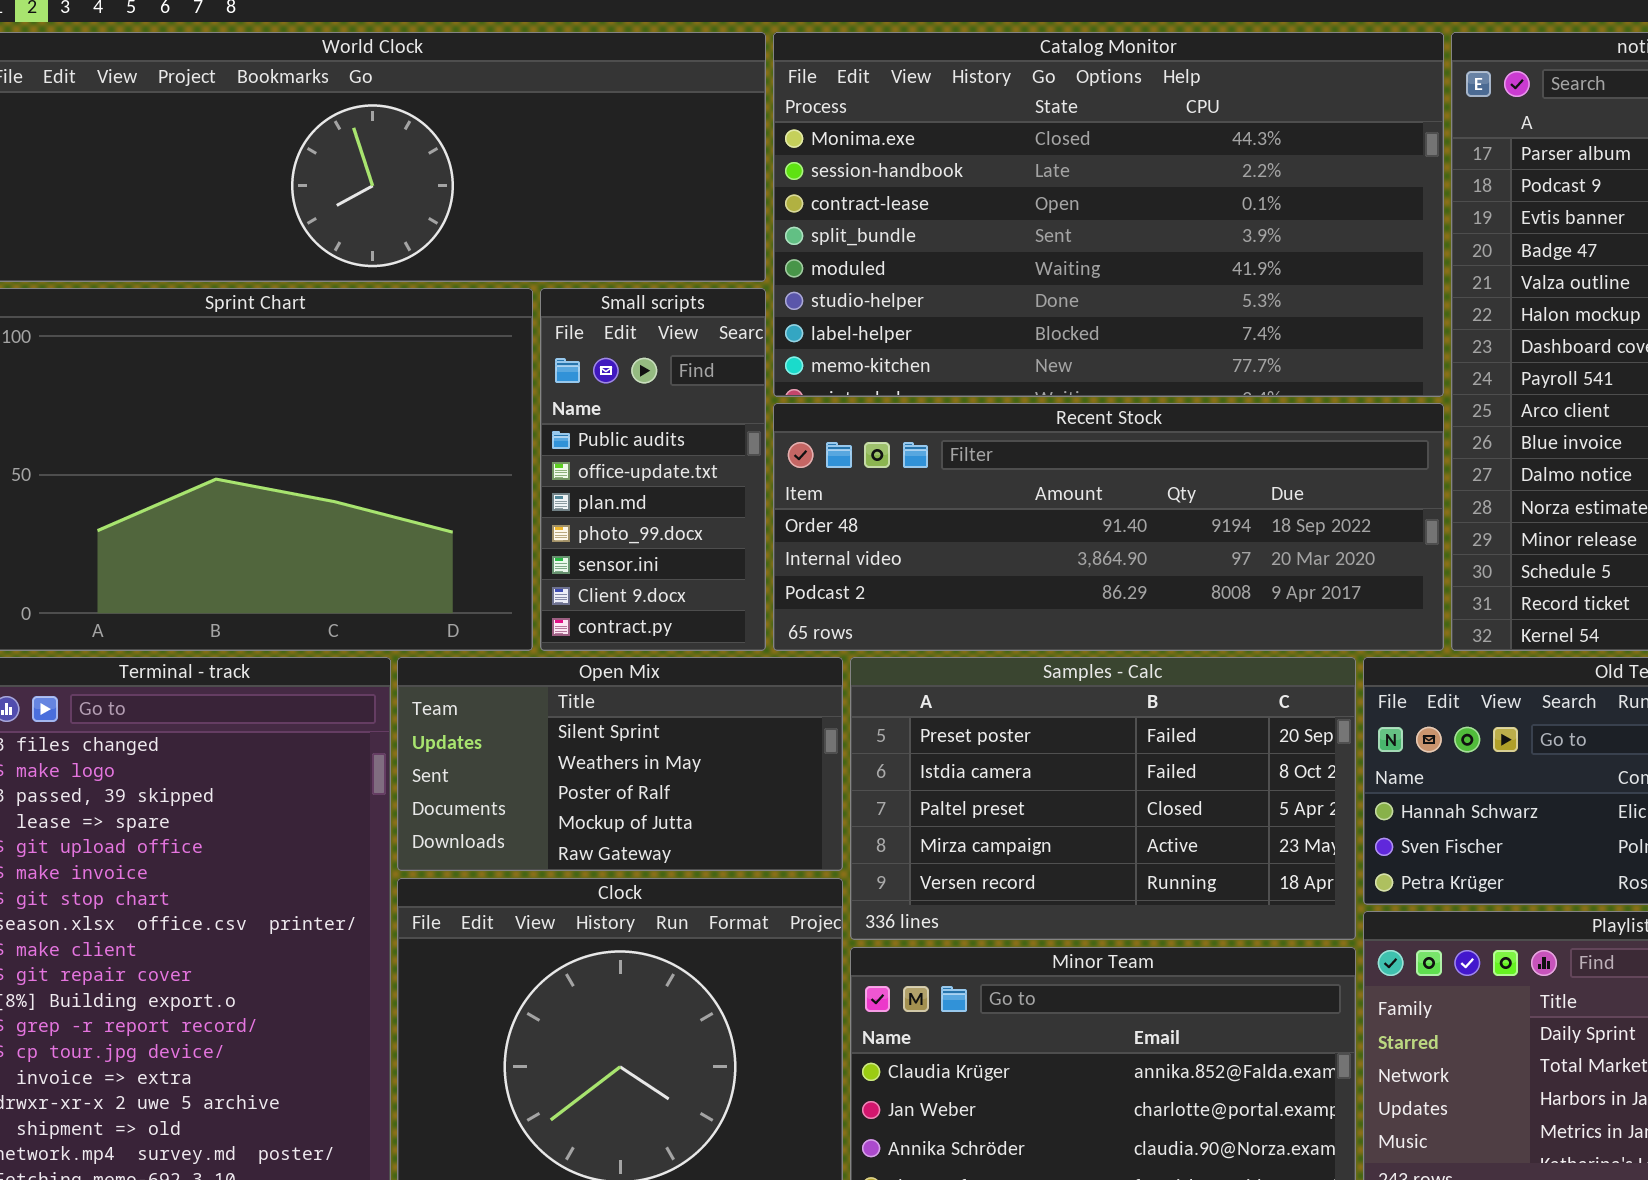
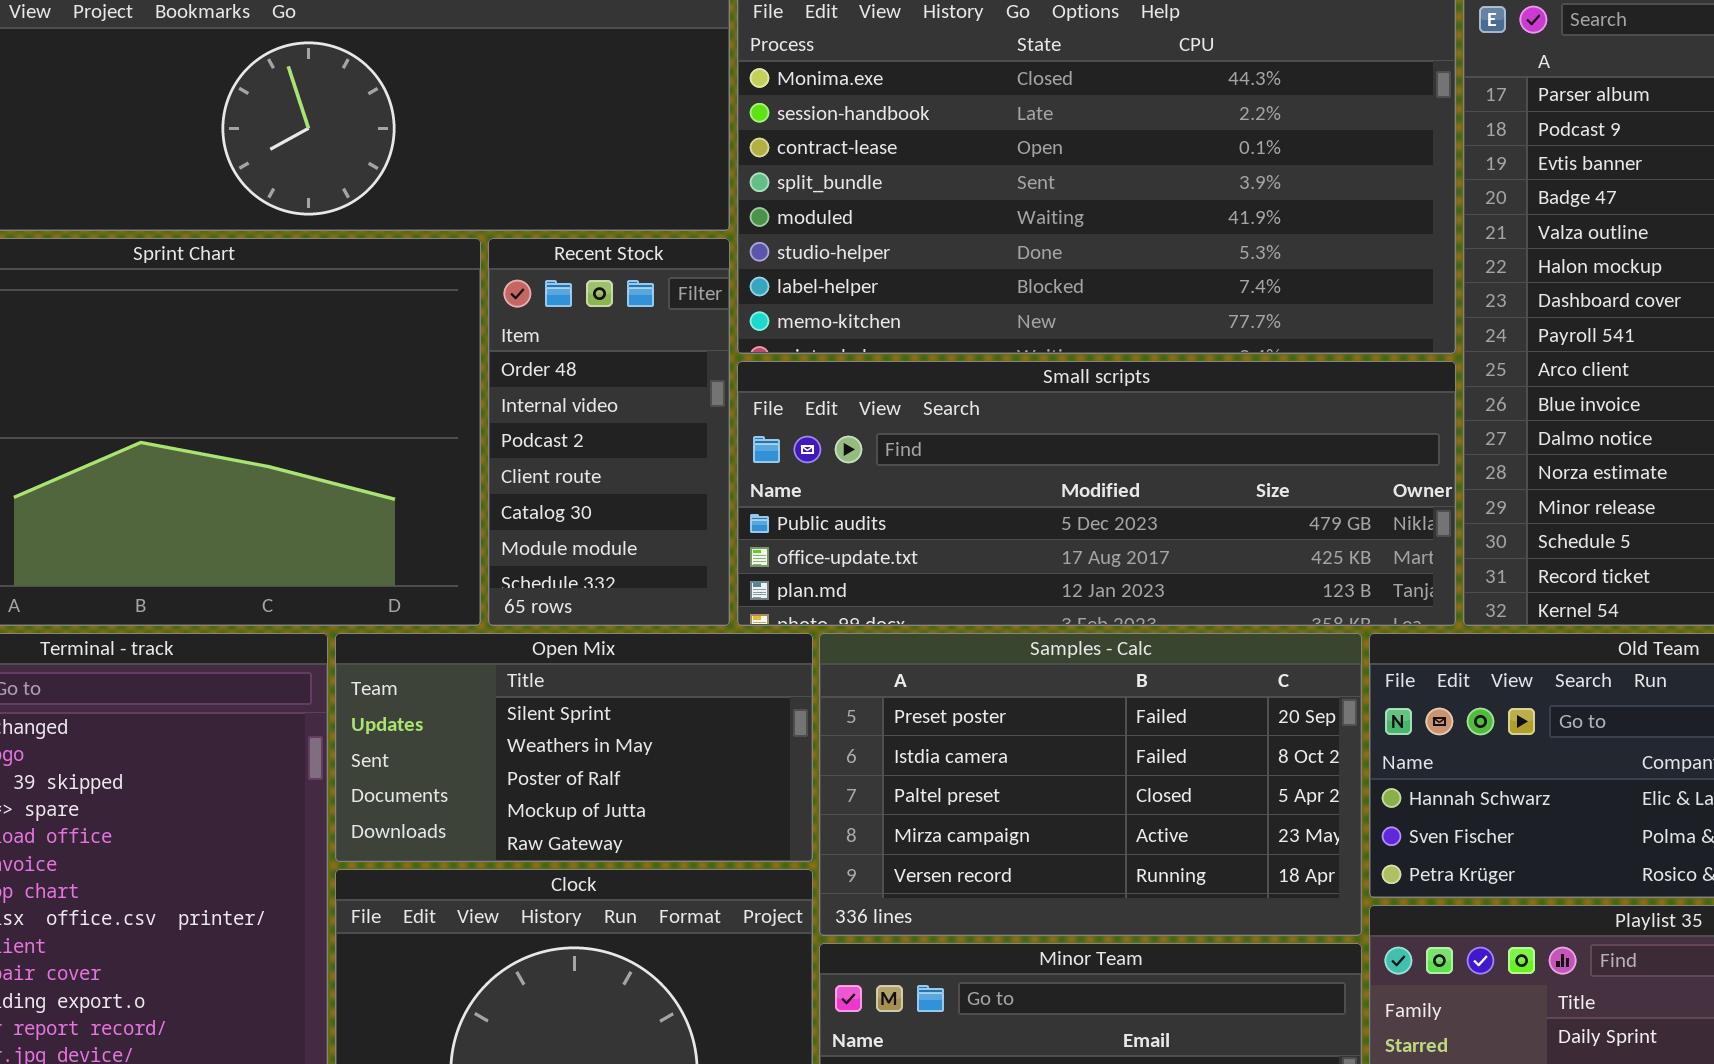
Small scripts: [540,288,766,651] -> [737,361,1456,626], moved, resized
Recent Stock: [773,403,1444,651] -> [488,238,730,626], moved, resized

